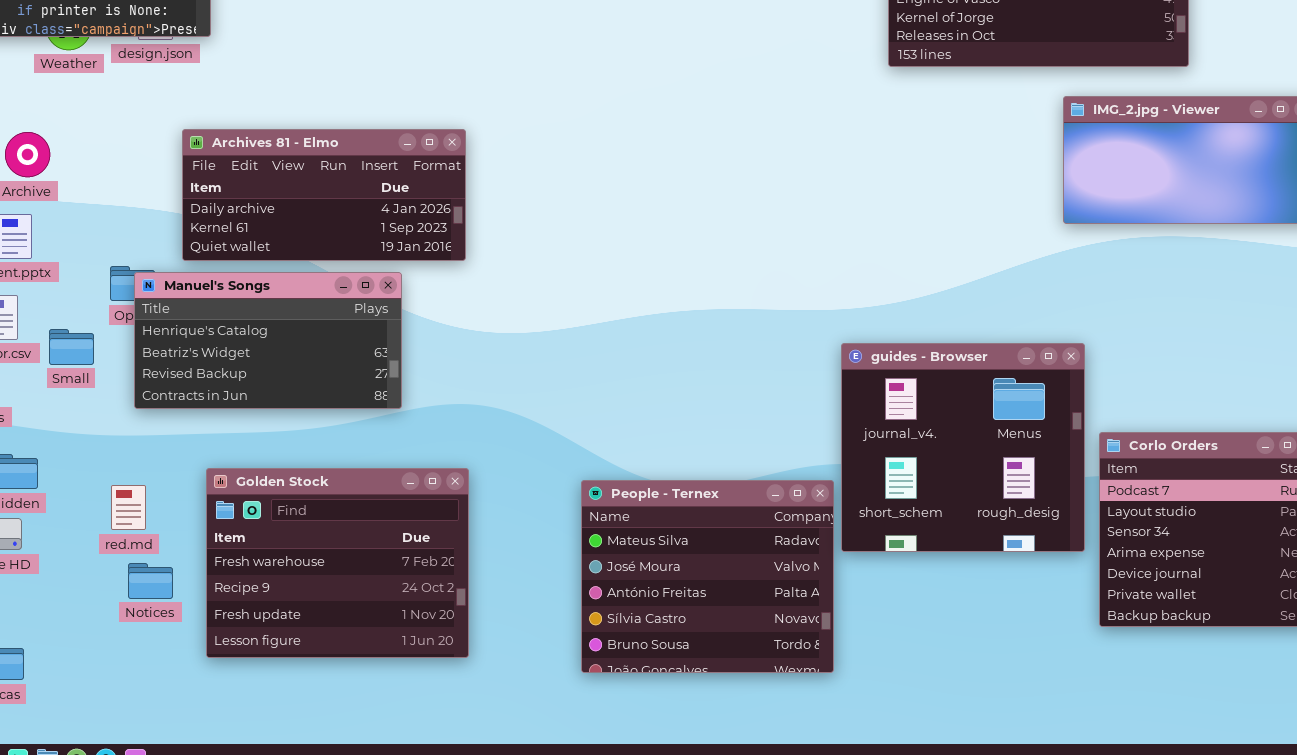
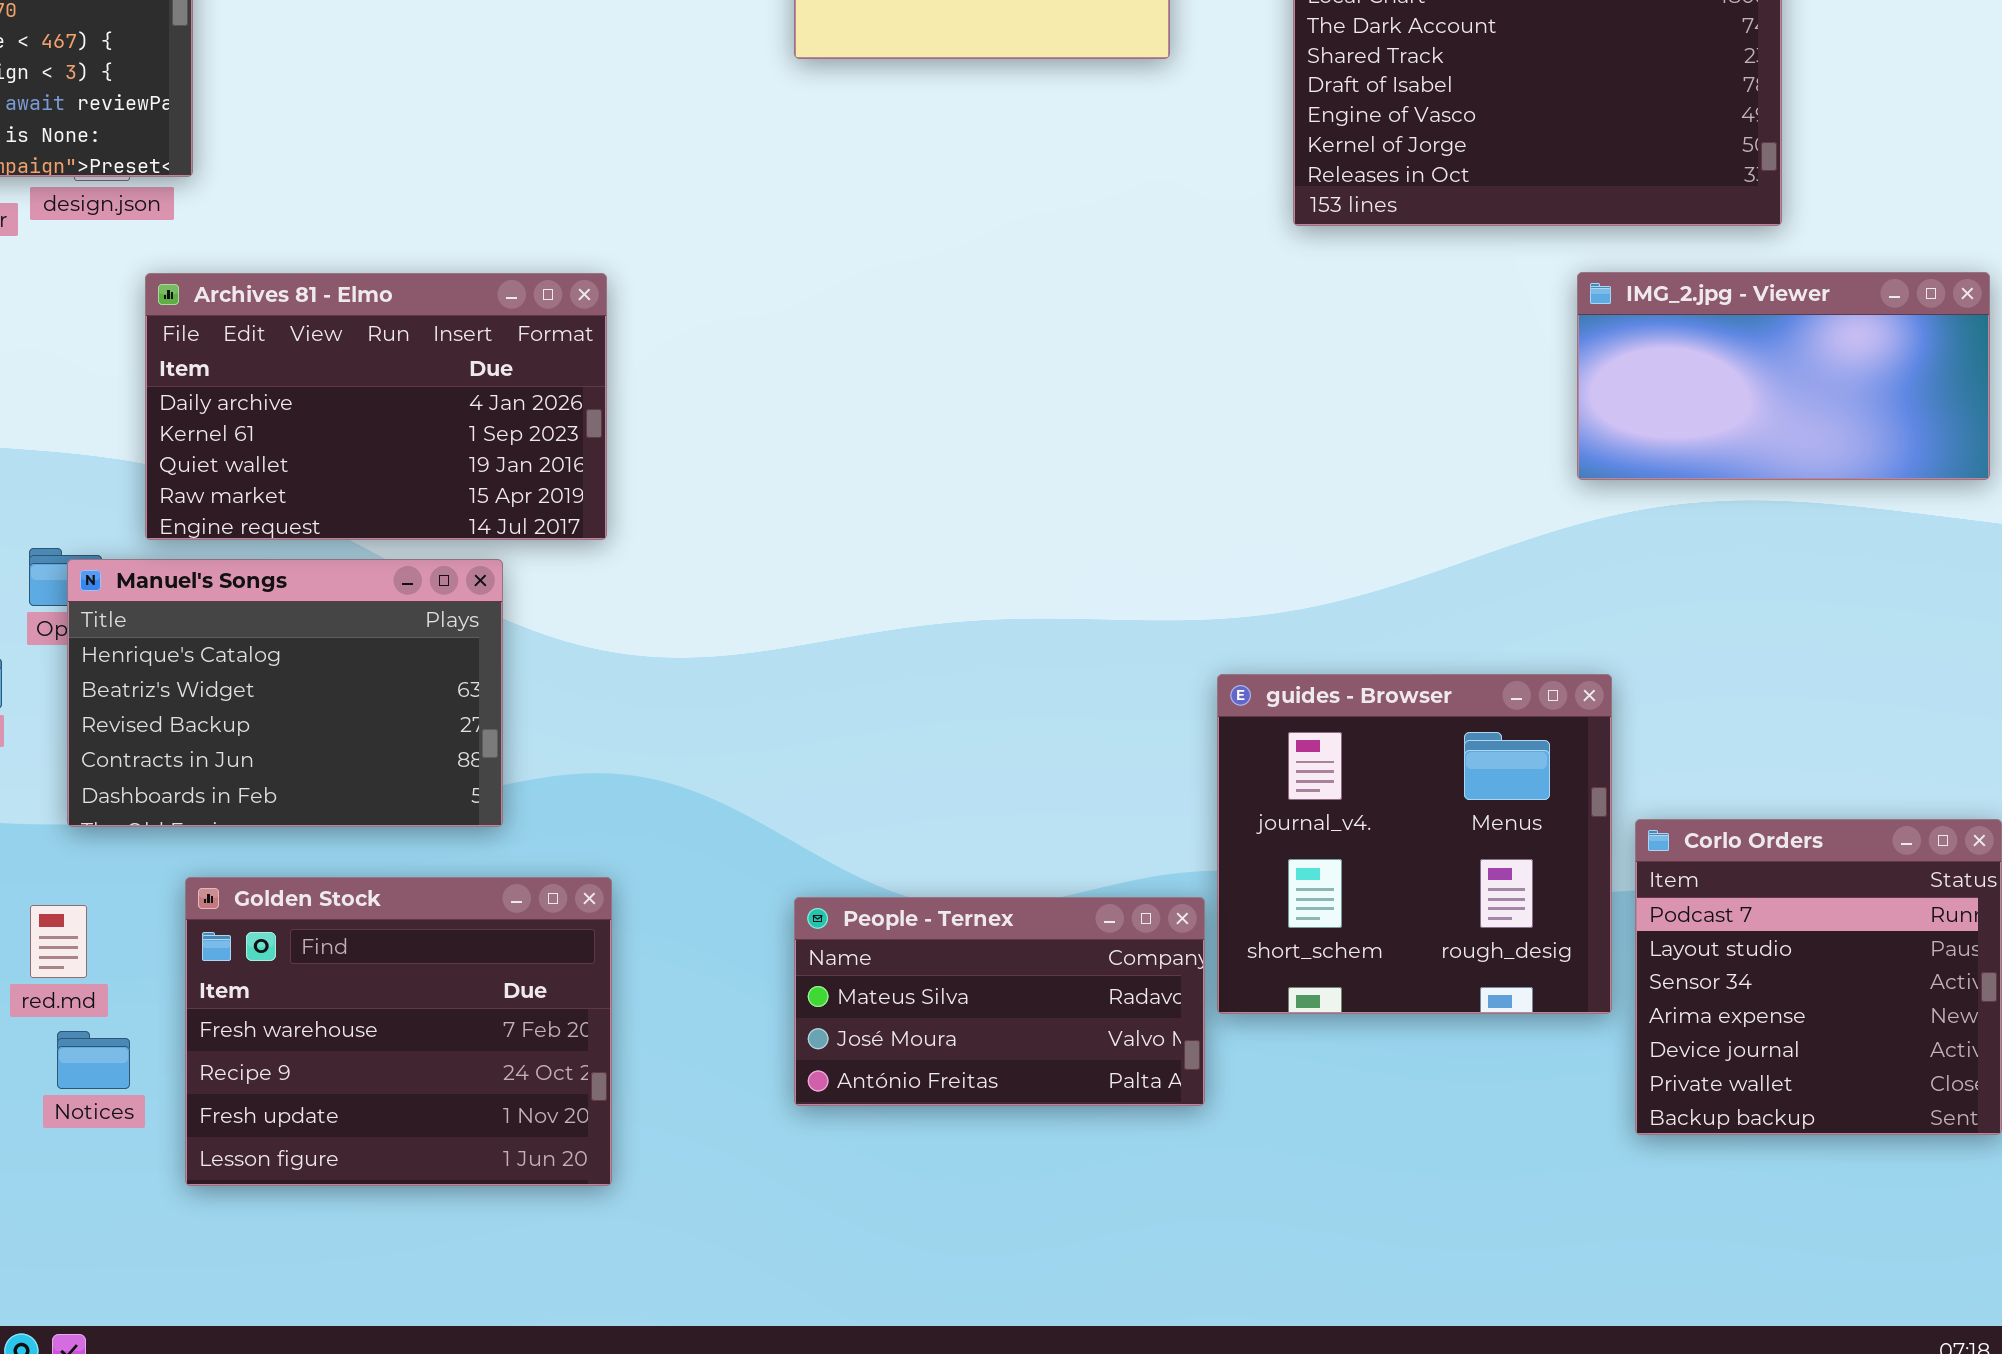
Archives 81 - Elmo: [182,129,466,261] -> [145,273,607,540], resized
Manuel's Songs: [134,272,402,409] -> [67,559,503,827], resized
People - Ternex: [581,480,834,673] -> [794,897,1205,1106], resized

